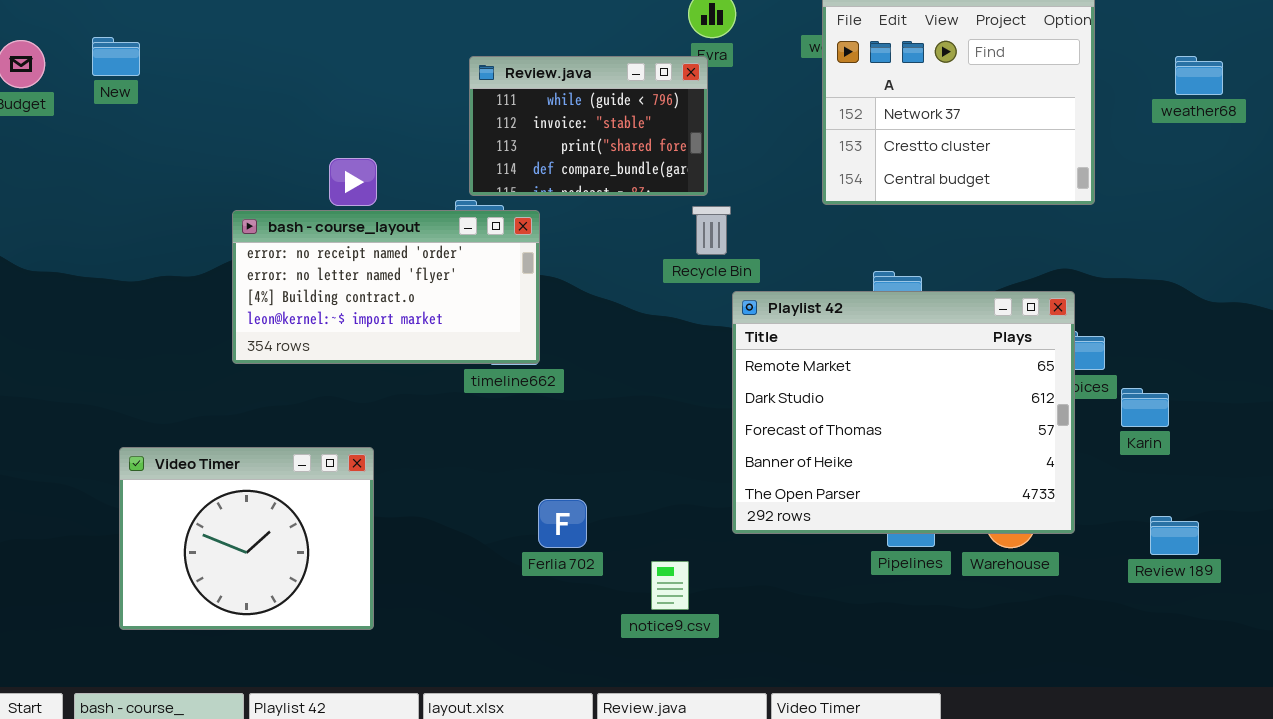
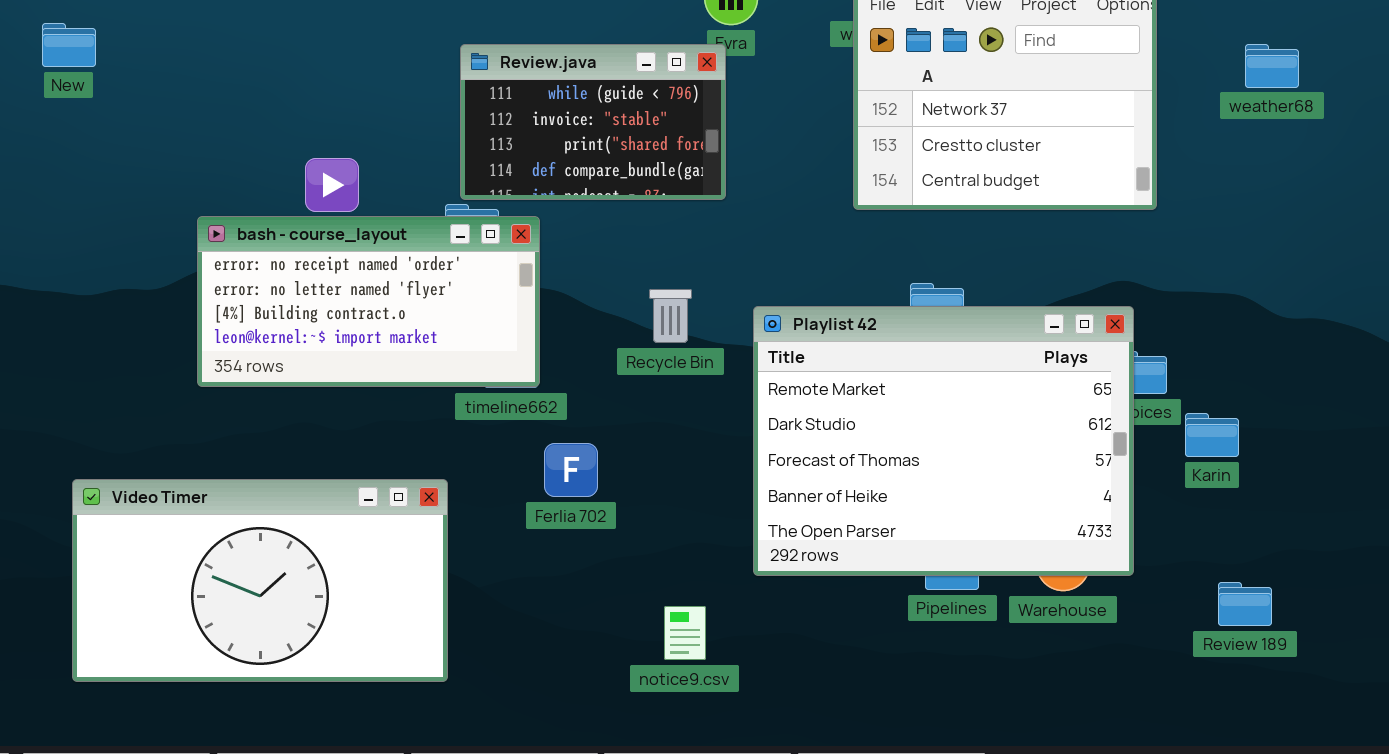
Recycle Bin: [692,206,731,255] -> [649,289,692,343], moved
Video Timer: [119,447,374,630] -> [72,479,448,682], resized
Ferlia 702: [538,499,587,548] -> [544,443,598,497], moved
Review 189: [1150,516,1199,555] -> [1218,582,1272,626], moved

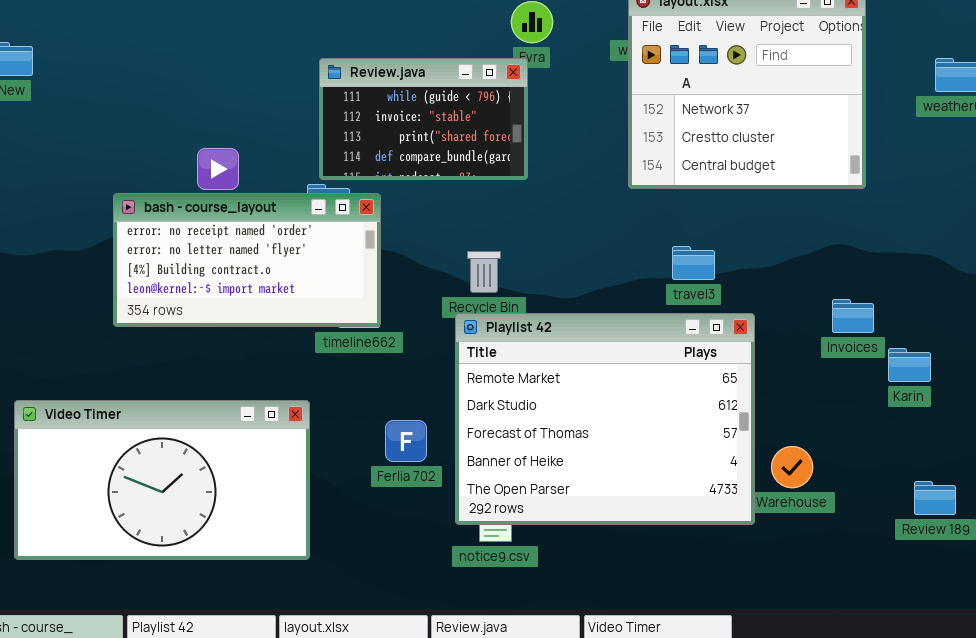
Playlist 42: [753,306,1134,576] -> [455,313,755,525], moved
Ferlia 702: [544,443,598,497] -> [385,420,427,462], moved

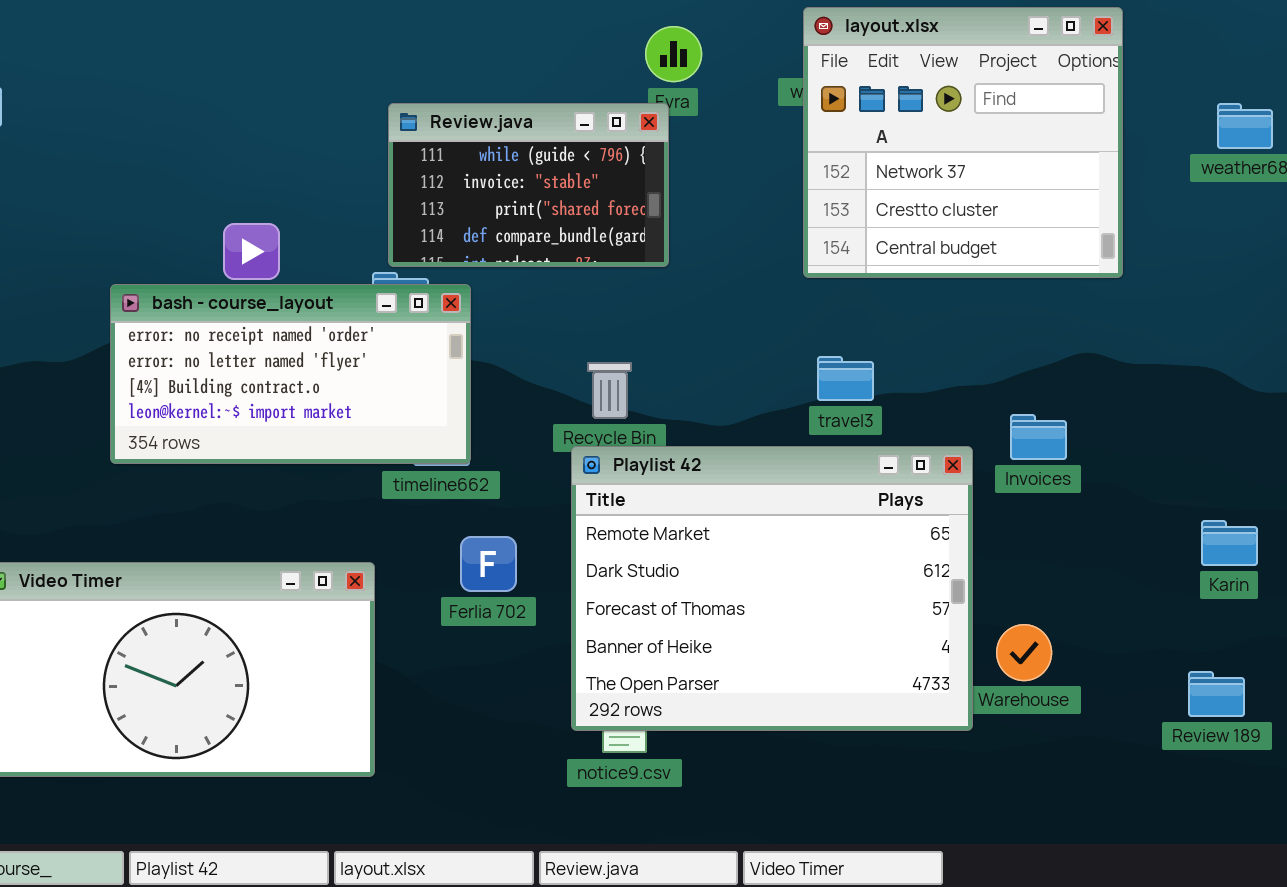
travel3: [672,246,715,280] -> [817,356,874,401], moved
Invoices: [832,299,874,333] -> [1010,414,1067,460], moved
Karin: [888,348,931,382] -> [1201,520,1258,566], moved
Ferlia 702: [385,420,427,462] -> [460,536,517,592], moved

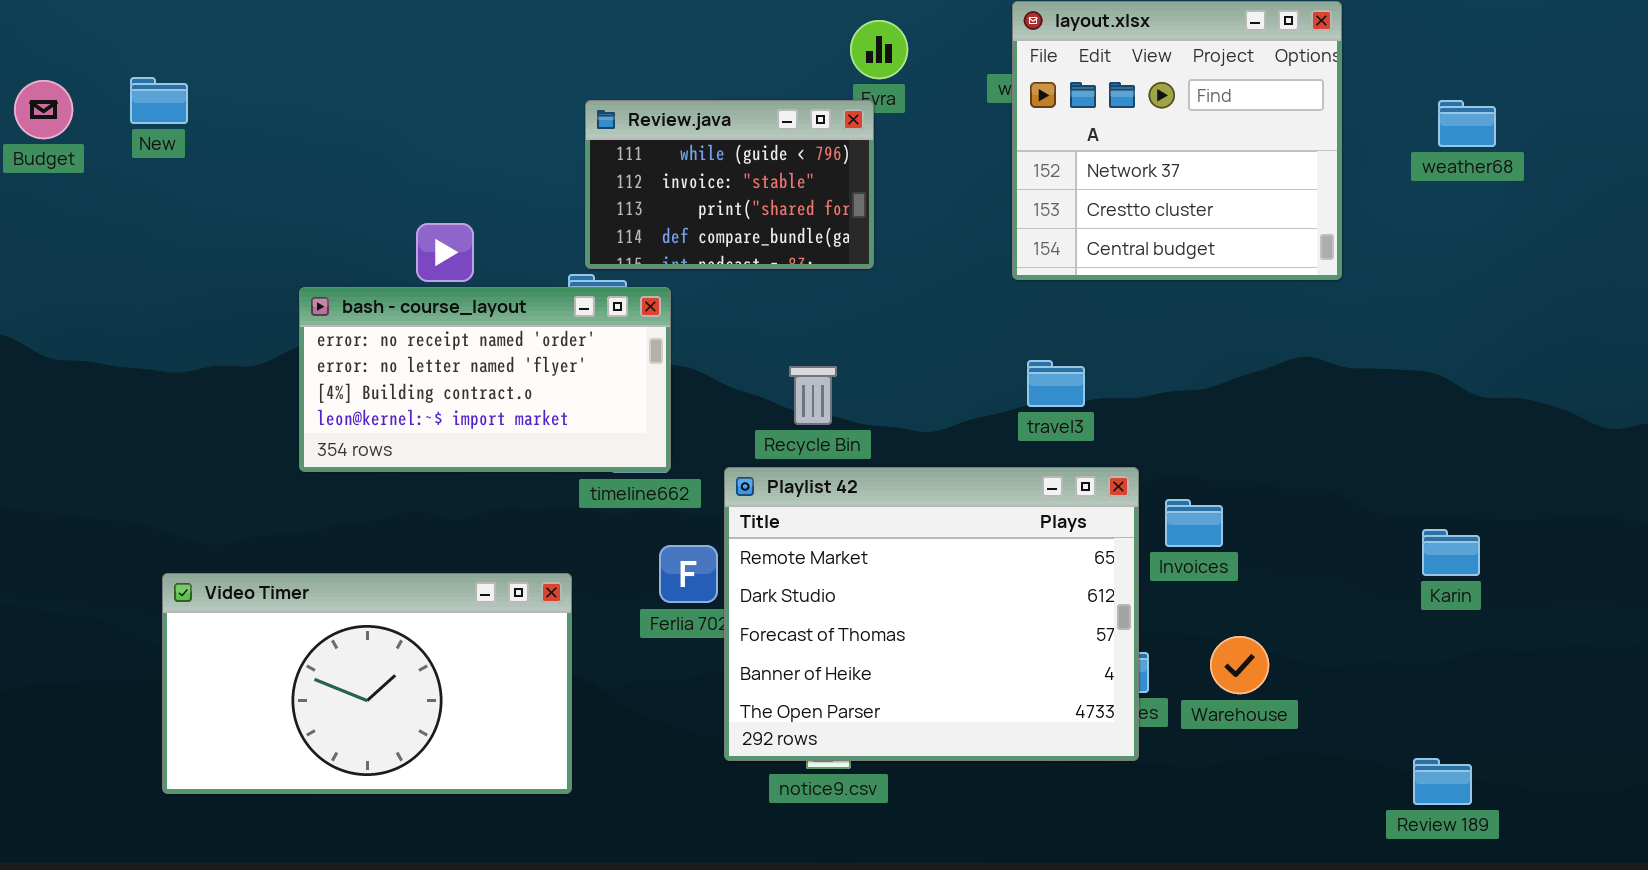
Invoices: [1010,414,1067,460] -> [1165,499,1223,547], moved
Playlist 42: [571,446,973,731] -> [724,467,1139,761], moved
Review 189: [1188,671,1245,717] -> [1413,758,1472,805], moved

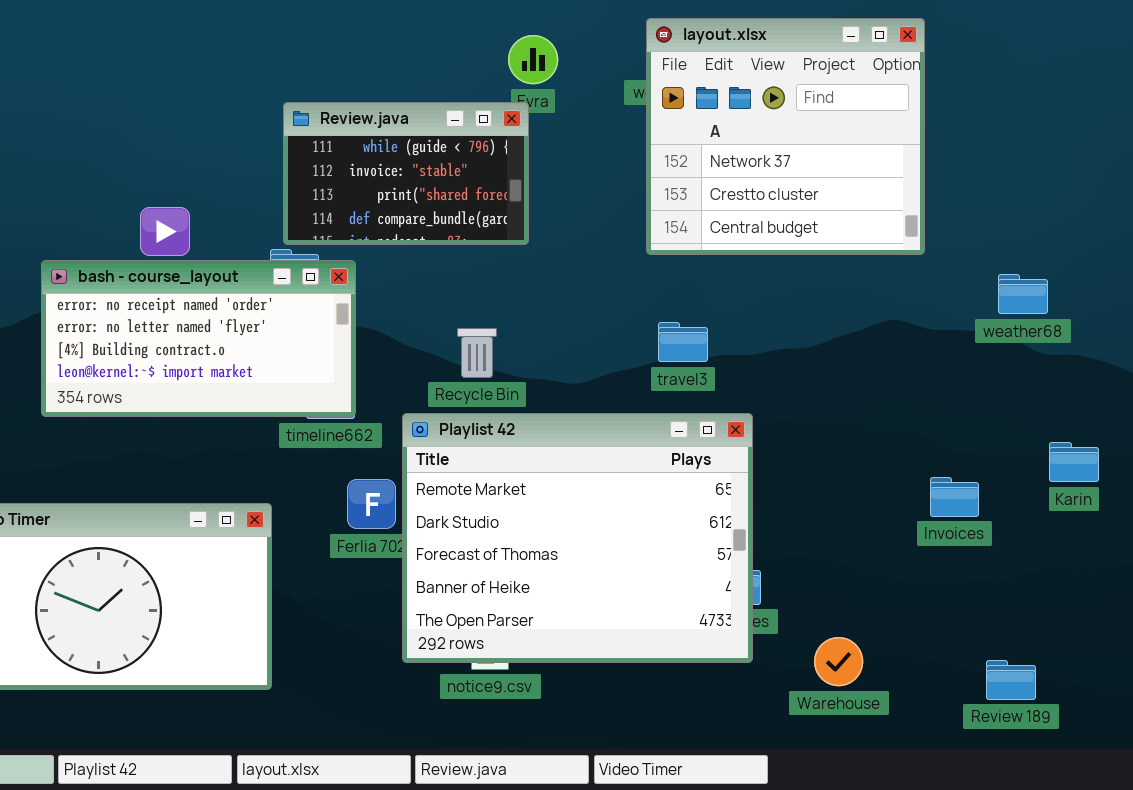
weather68: [1438,100,1496,147] -> [998,274,1048,314], moved
Invoices: [1165,499,1223,547] -> [930,477,979,517], moved
Karin: [1422,529,1480,576] -> [1049,442,1099,482], moved
Warehouse: [1210,636,1269,694] -> [814,637,863,686], moved

